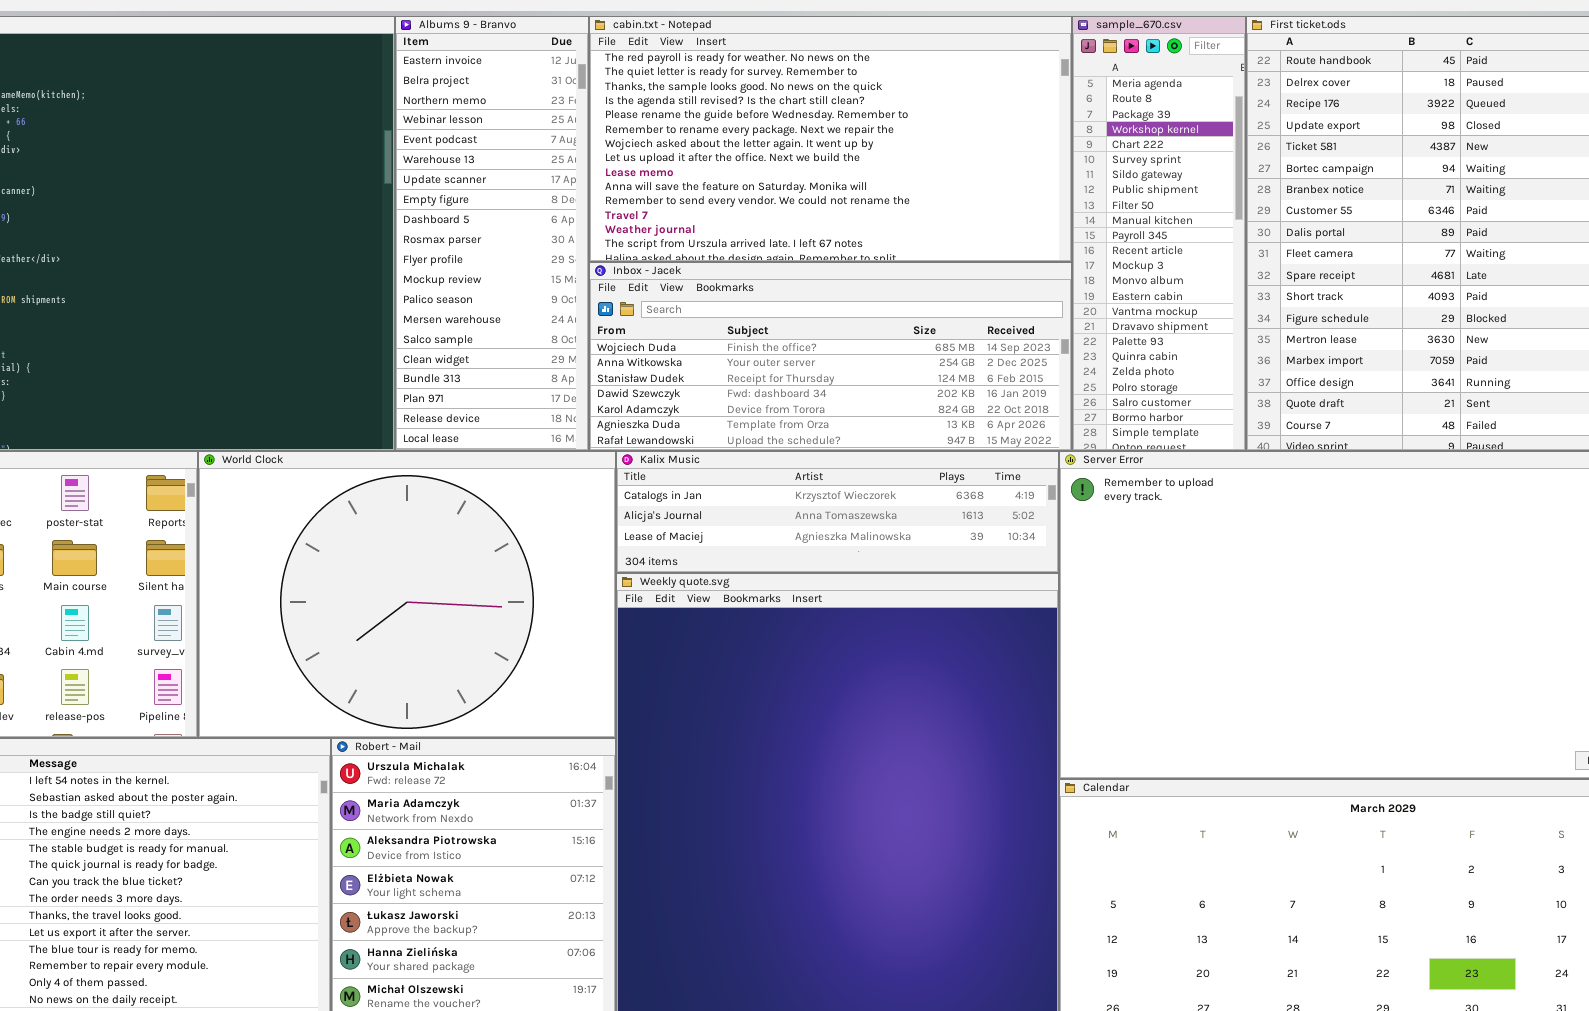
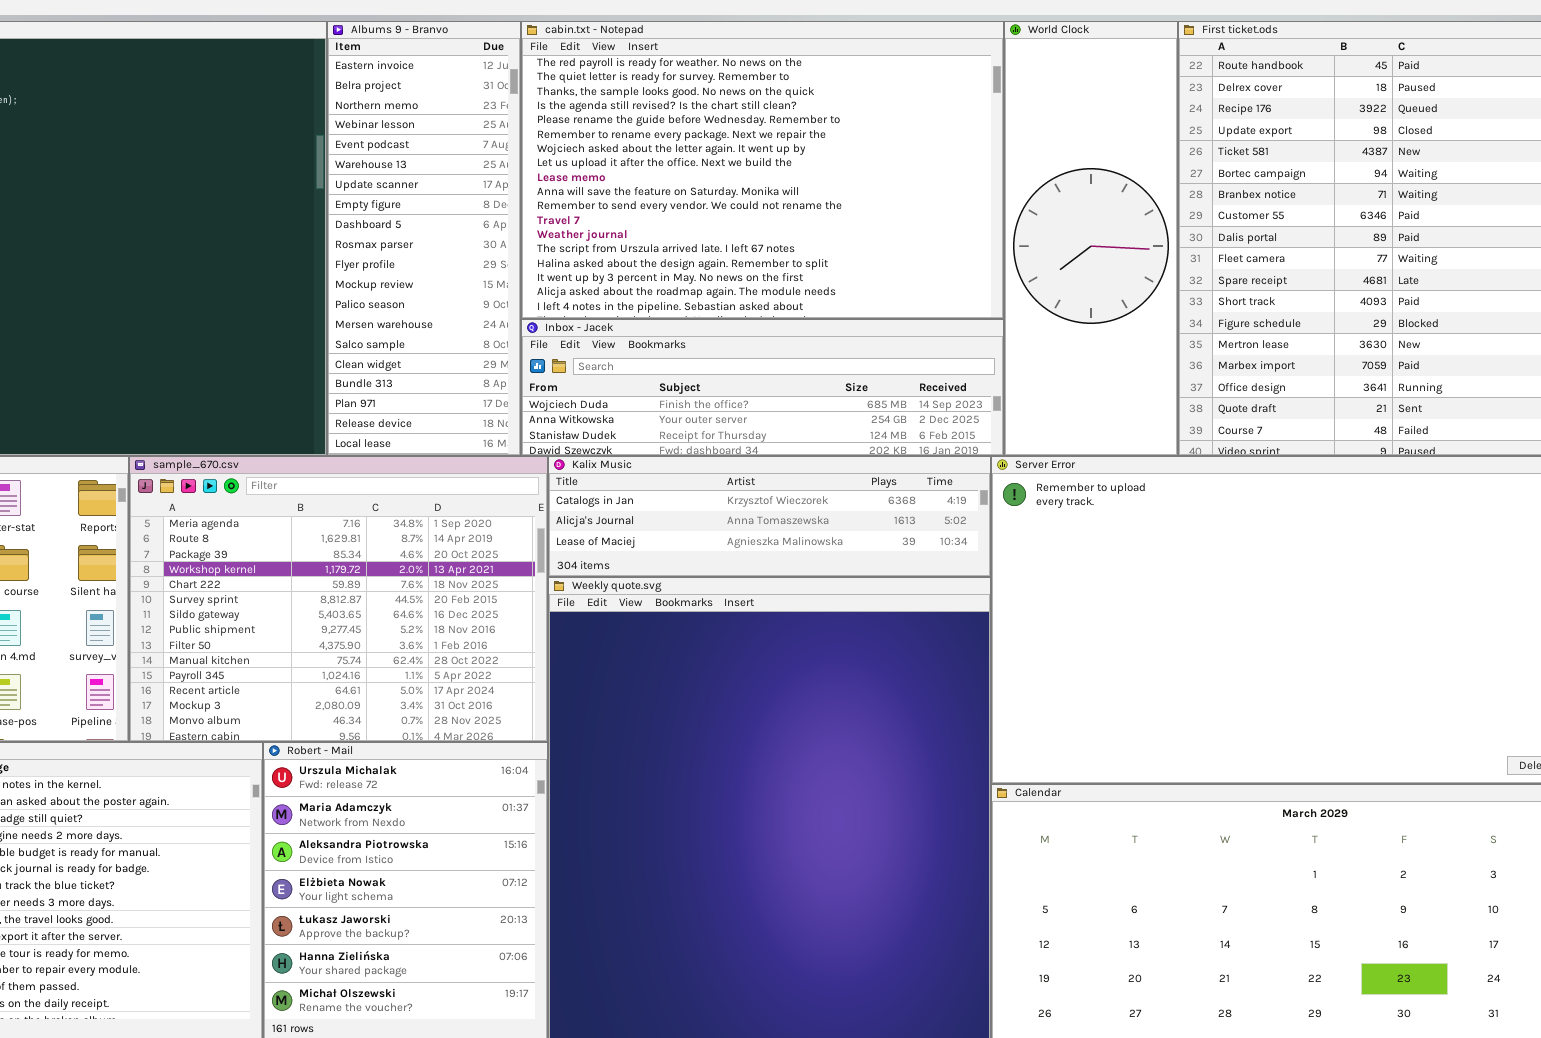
cabin.txt - Notepad: [589,16,1072,262] -> [521,21,1004,319], resized
sample_670.csv: [1072,16,1246,451] -> [129,456,548,742], moved, resized
Inbox - Jacek: [589,262,1072,451] -> [521,319,1004,456], resized
World Clock: [198,451,616,738] -> [1004,21,1178,456], moved, resized

